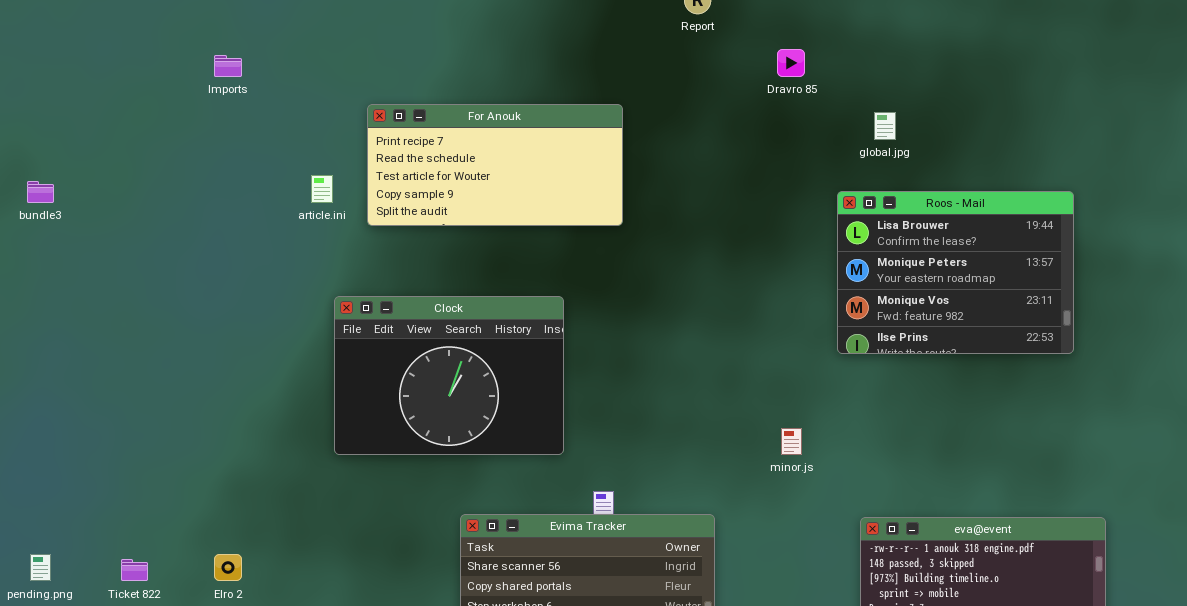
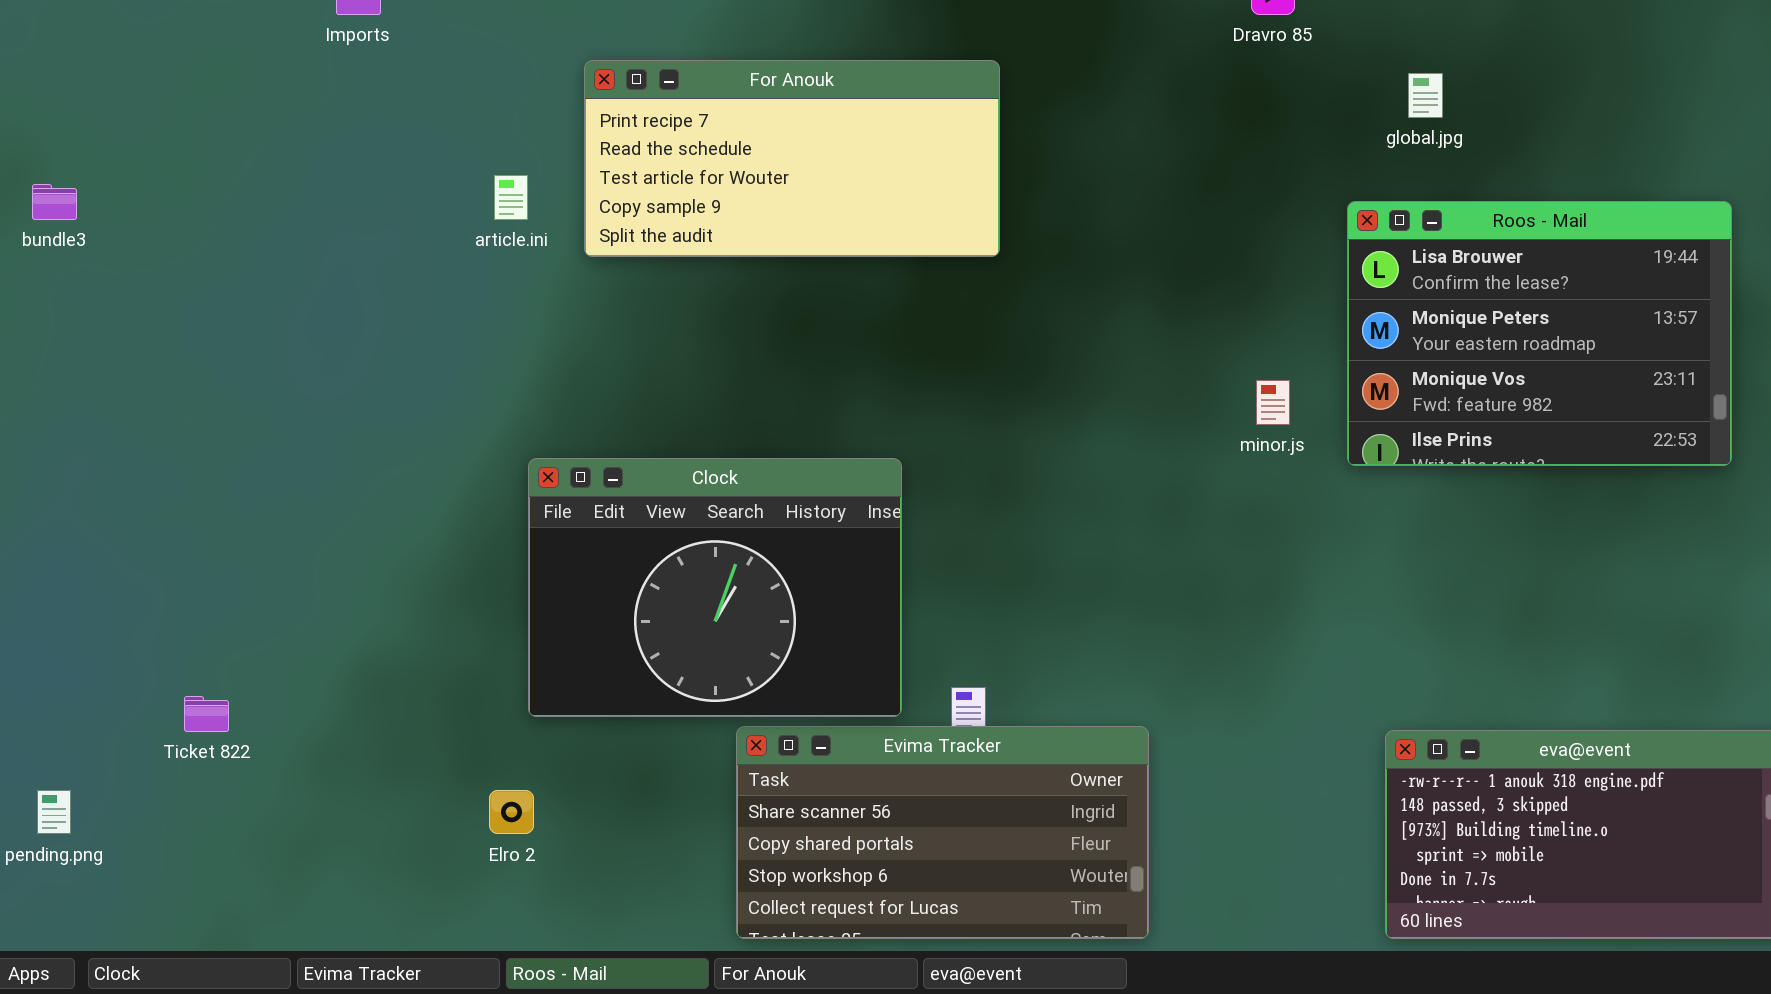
Clock: [334,296,564,455] -> [528,458,902,717], moved
minor.js: [781,428,802,455] -> [1256,380,1290,425], moved
Elro 2: [214,554,242,581] -> [489,790,534,834], moved
Ticket 822: [121,559,148,581] -> [184,696,229,732], moved

